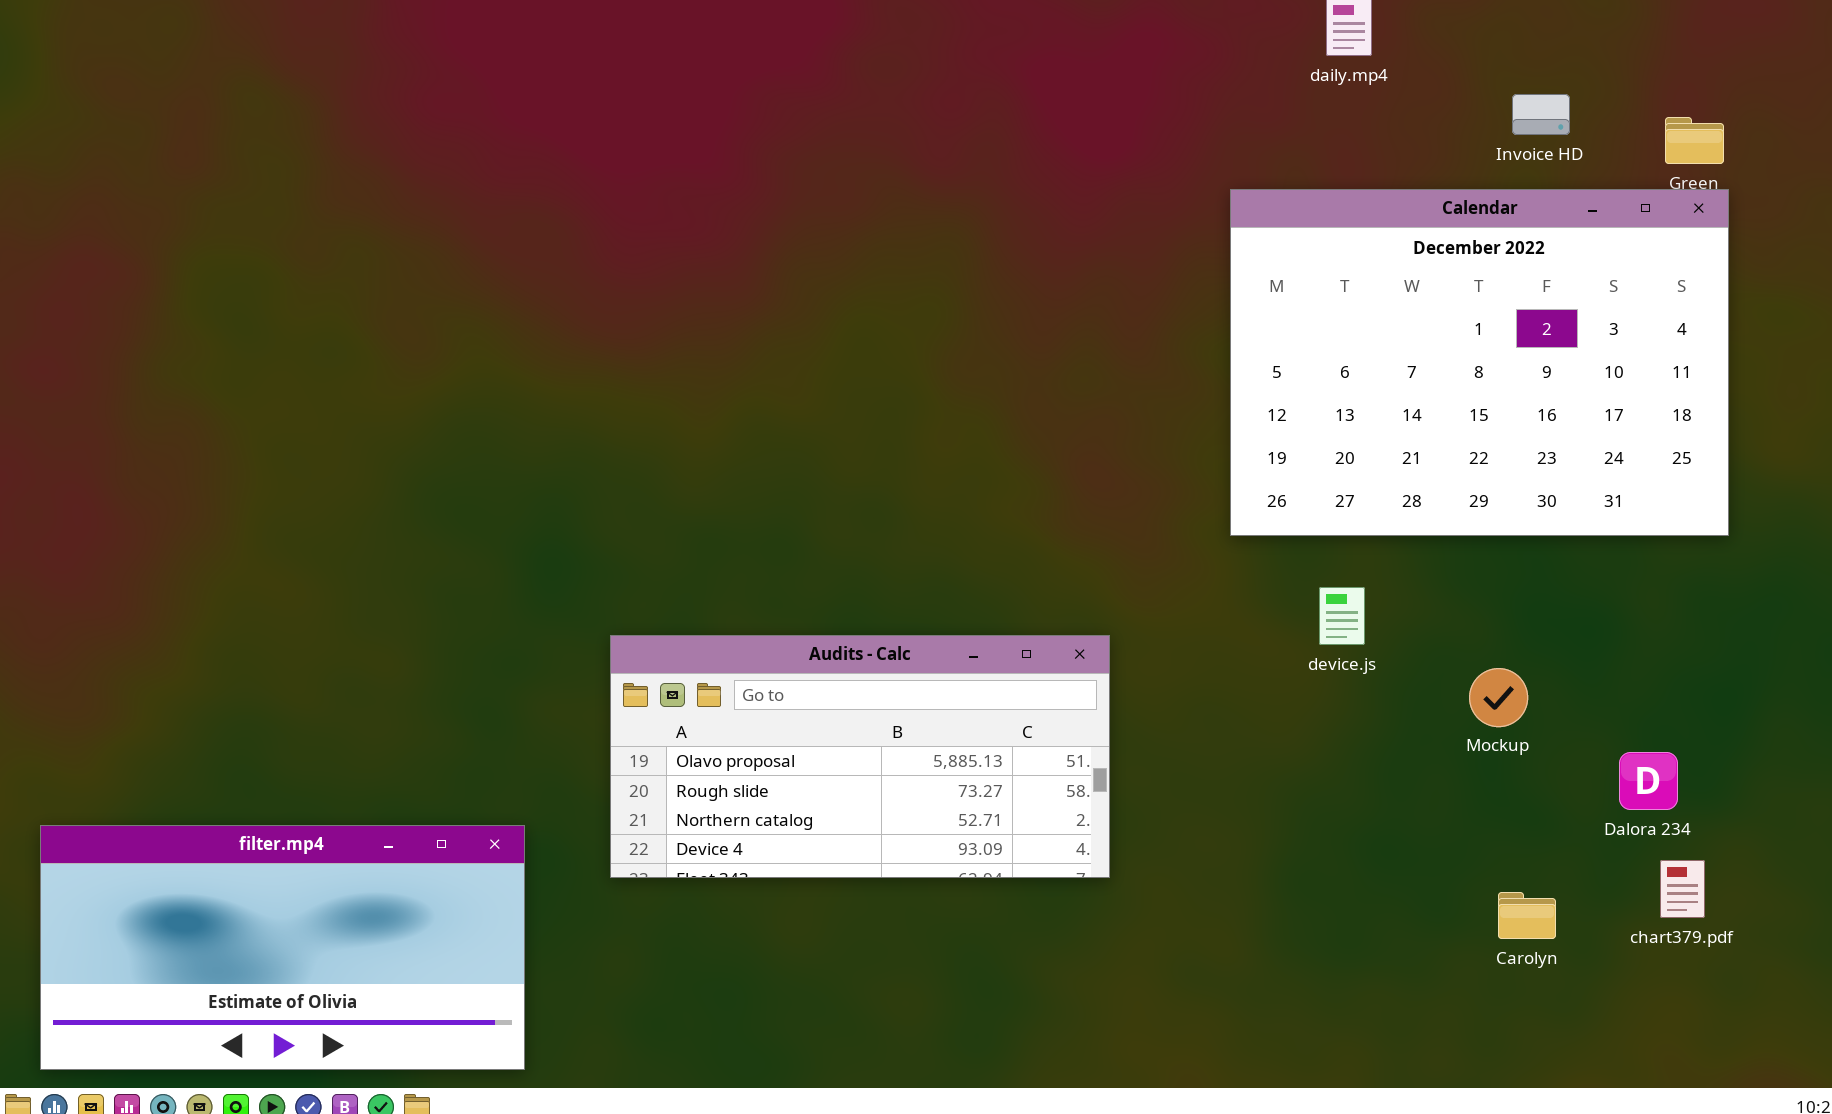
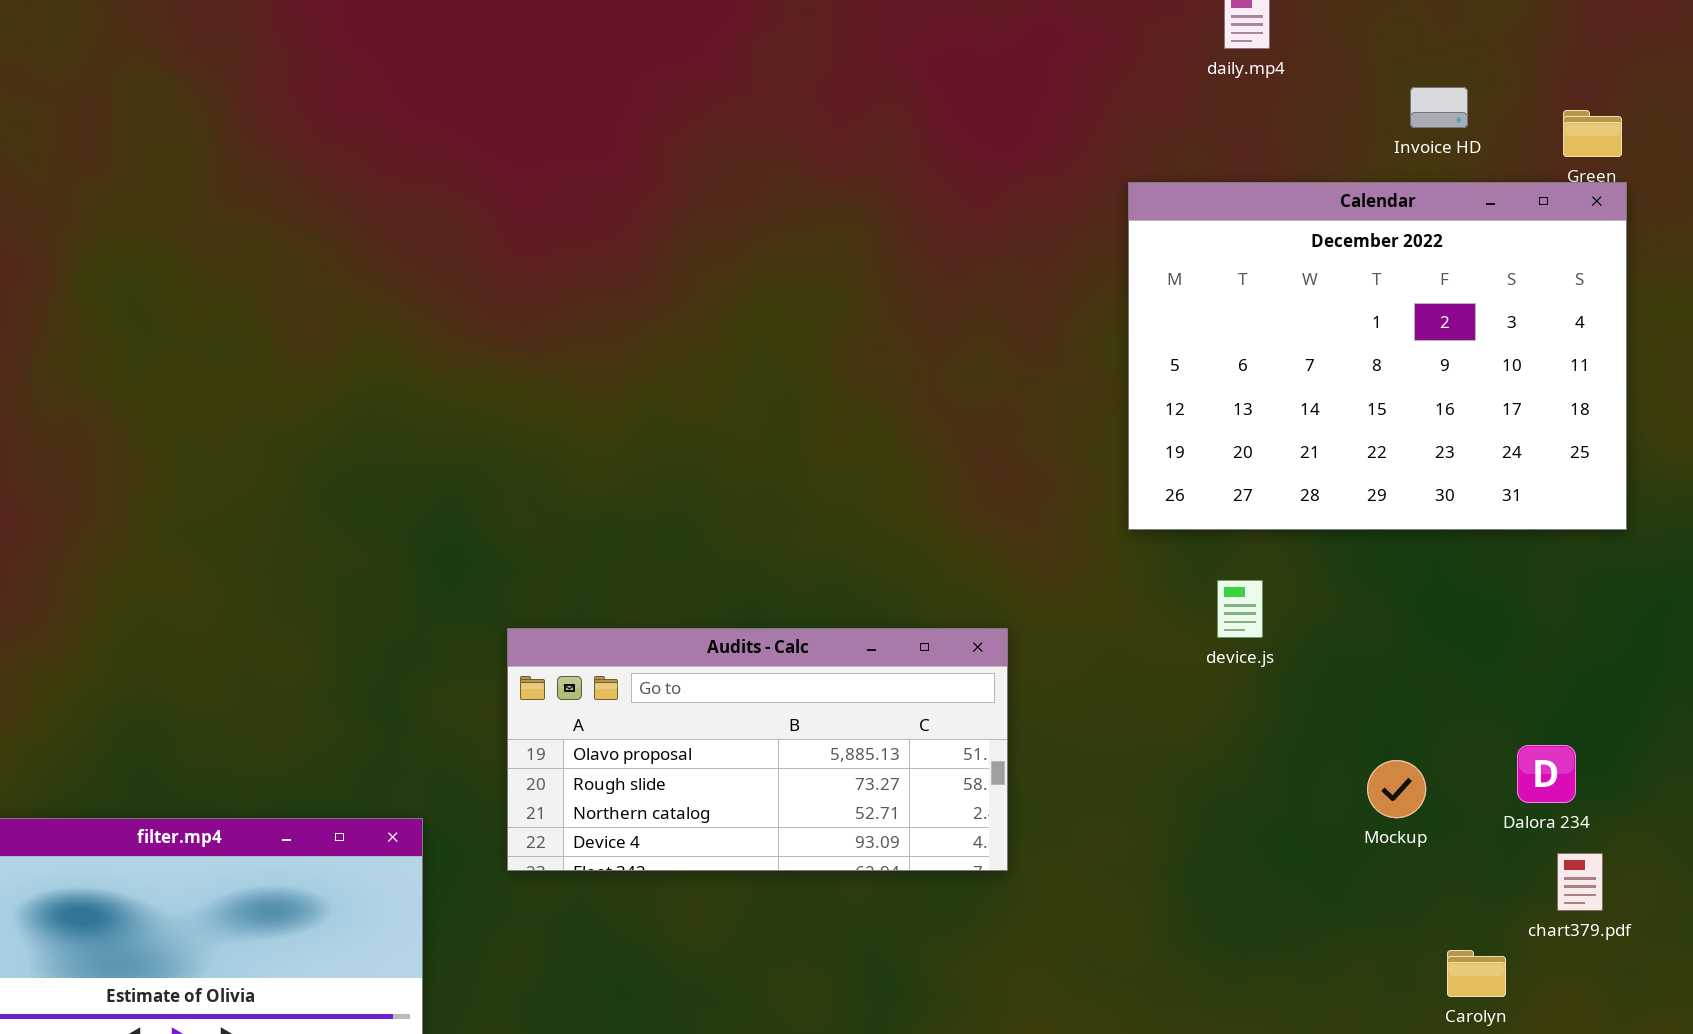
Mockup: [1469,668,1528,727] -> [1367,760,1426,818], moved
Carolyn: [1498,892,1556,939] -> [1447,950,1506,997], moved

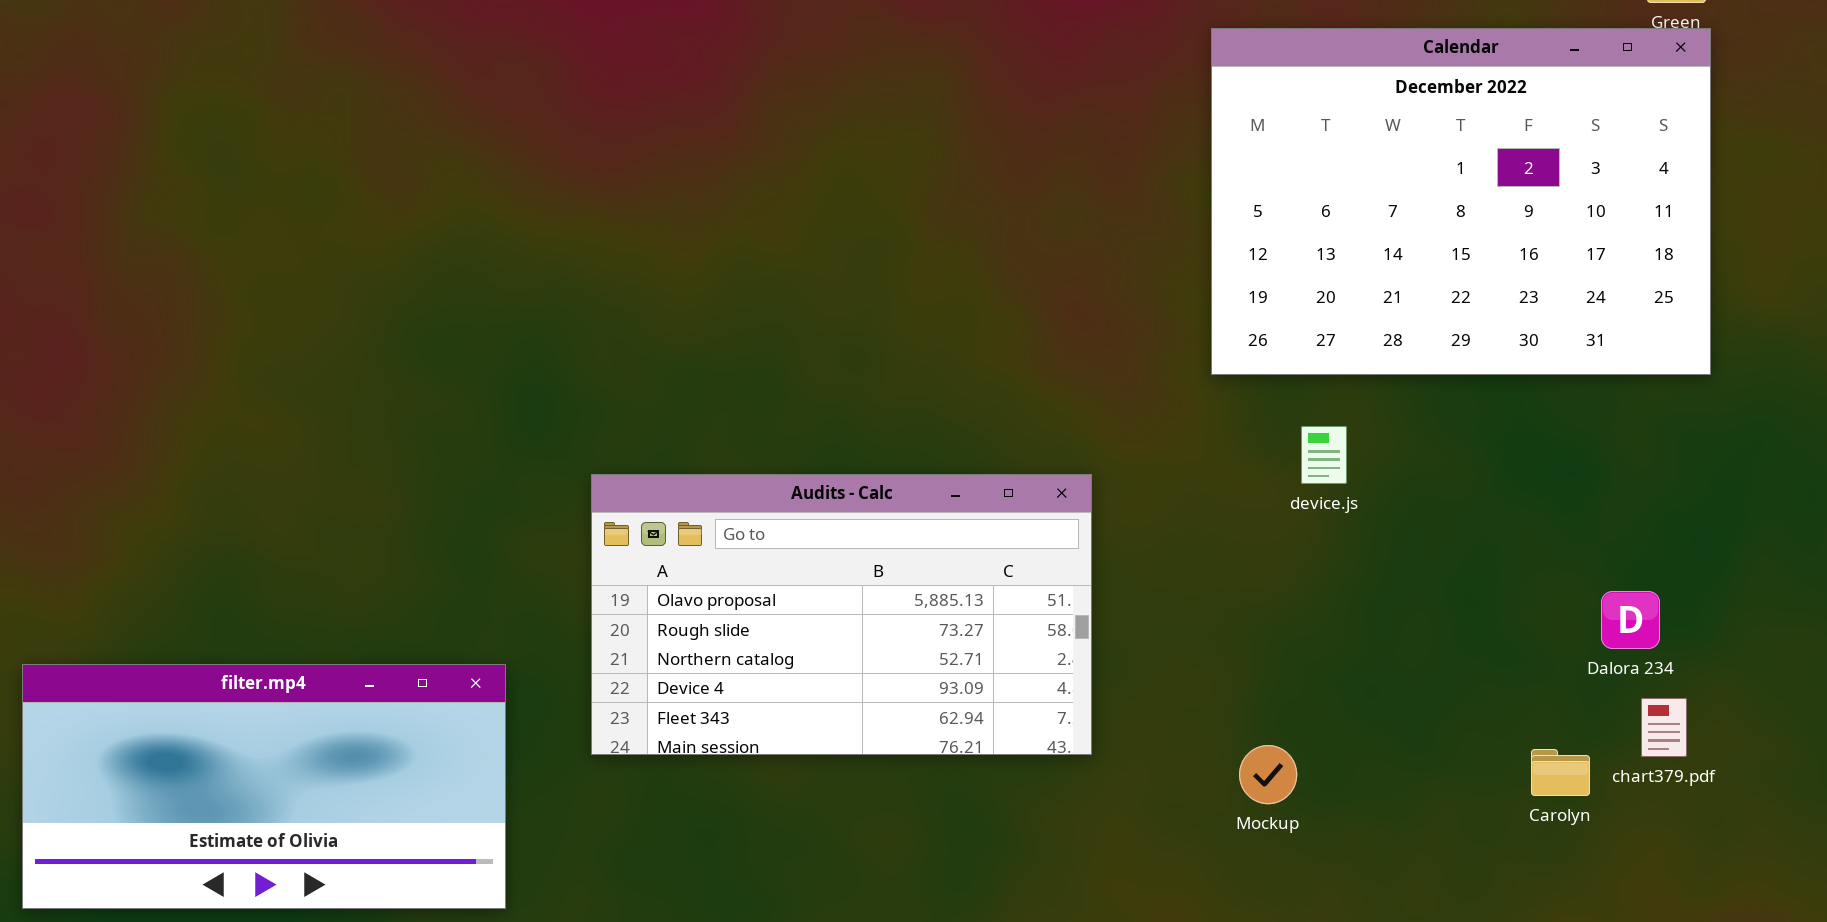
Audits - Calc: [507,628,1008,871] -> [591,474,1092,755], resized
Mockup: [1367,760,1426,818] -> [1239,745,1297,804], moved
Carolyn: [1447,950,1506,997] -> [1531,749,1590,796], moved

